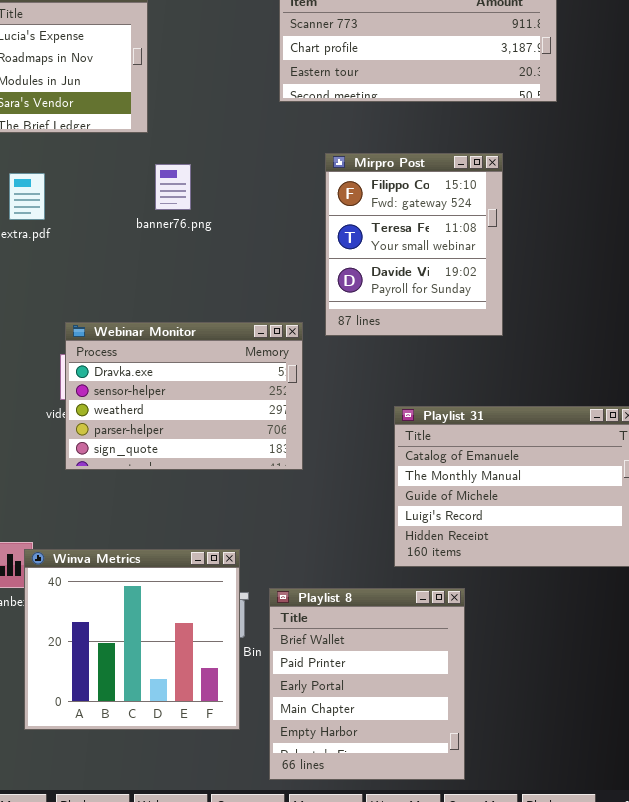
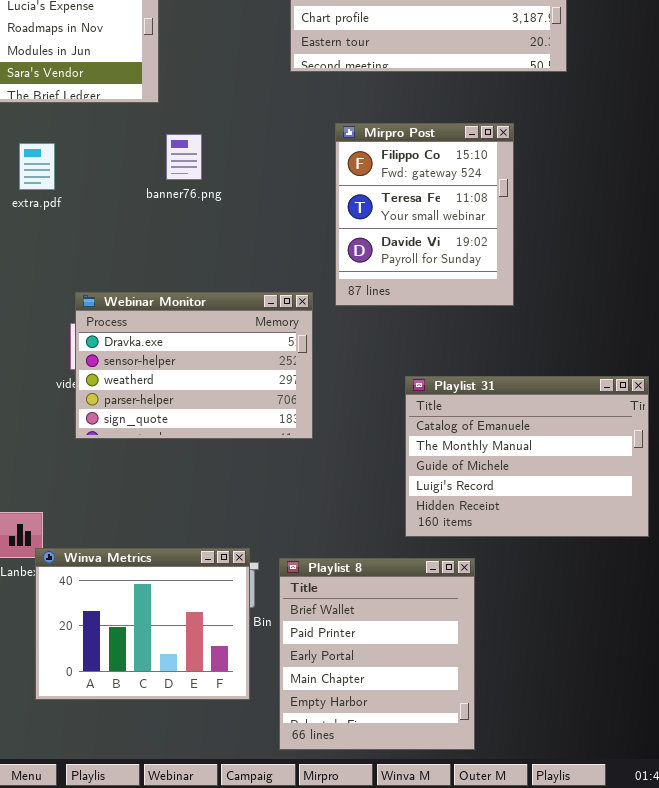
Winva Metrics: [24,549,240,730] -> [35,548,250,700], resized

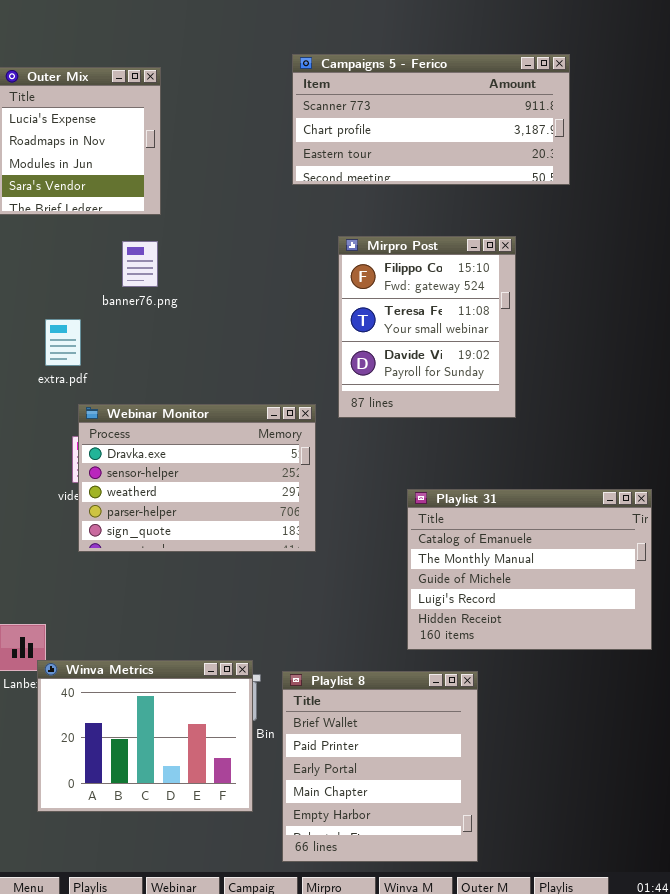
banner76.png: [166,134,202,180] -> [122,241,158,287], moved
extra.pdf: [19,143,55,190] -> [45,319,81,366], moved

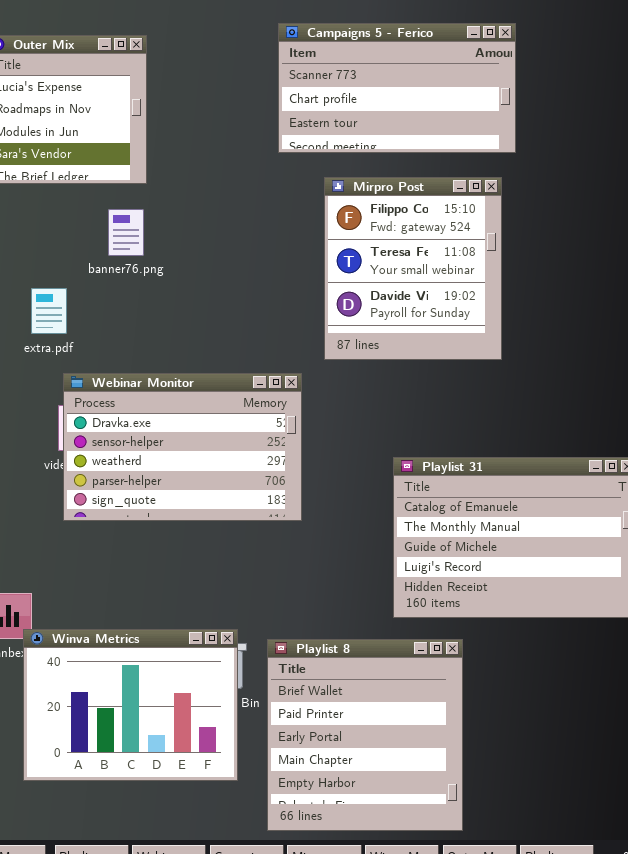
Campaigns 5 - Ferico: [292,54,570,185] -> [278,23,516,153], resized
Mirpro Post: [338,236,516,418] -> [324,177,502,360], moved

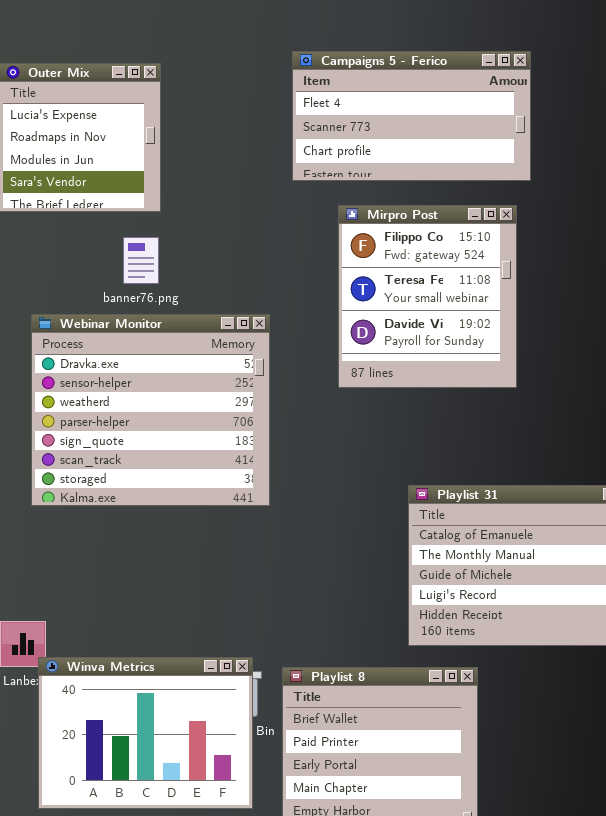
Campaigns 5 - Ferico: [278,23,516,153] -> [292,51,531,181], scrolled up 1 row
Webinar Monitor: [63,373,302,521] -> [31,314,270,506], moved, resized

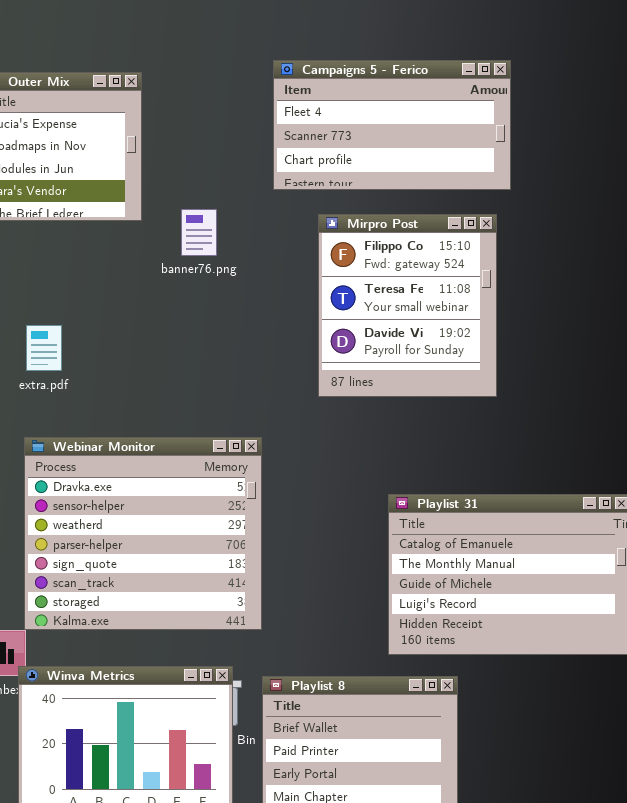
banner76.png: [123,237,159,284] -> [181,209,217,256], moved
Webinar Monitor: [31,314,270,506] -> [24,437,262,630], moved

